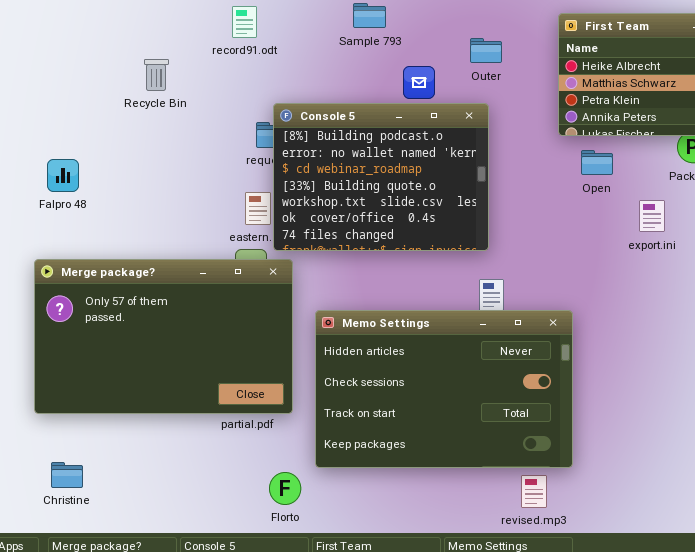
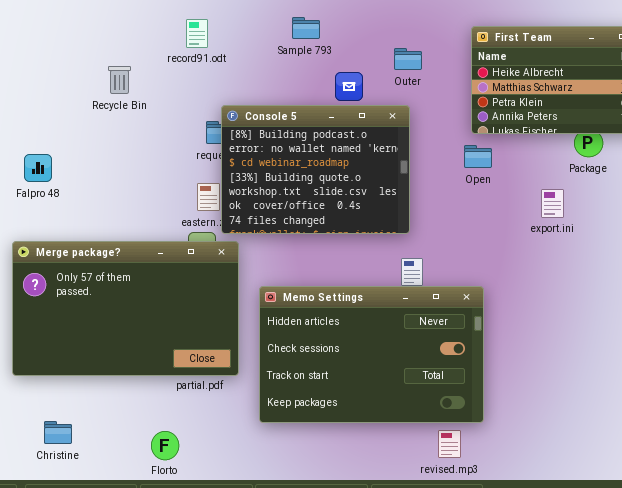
Open: [581,150,613,175] -> [464,145,492,168], moved
Christine: [51,462,83,488] -> [44,421,72,444], moved
Florto: [269,472,301,505] -> [151,431,179,460], moved

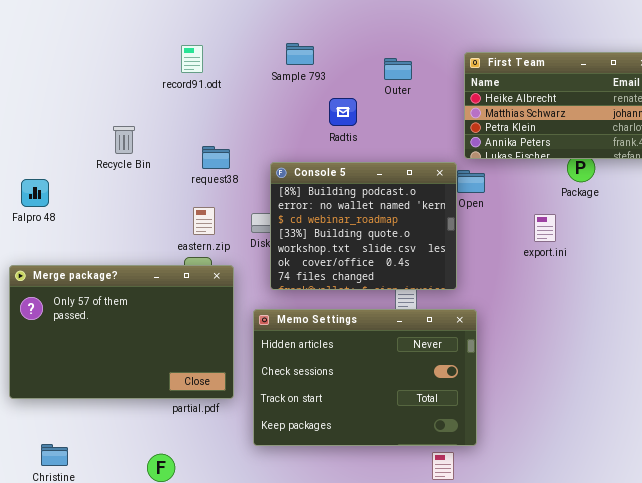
Outer: [394,48,422,70] -> [384,58,412,80], moved
Recycle Bin: [108,66,131,94] -> [113,126,135,154], moved
Console 5: [221,105,410,234] -> [270,162,457,290], moved

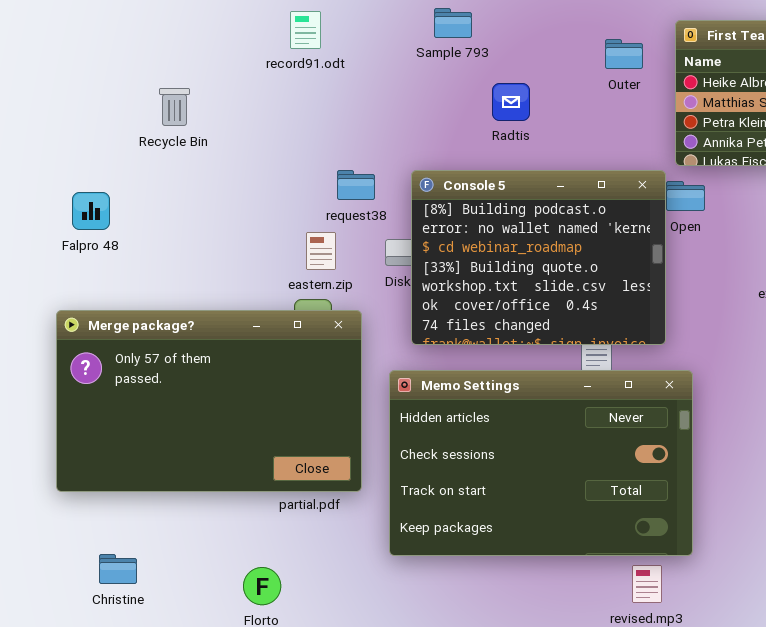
Outer: [384,58,412,80] -> [605,39,643,69], moved
Recycle Bin: [113,126,135,154] -> [159,88,190,126], moved
request38: [202,146,230,169] -> [337,170,375,200], moved

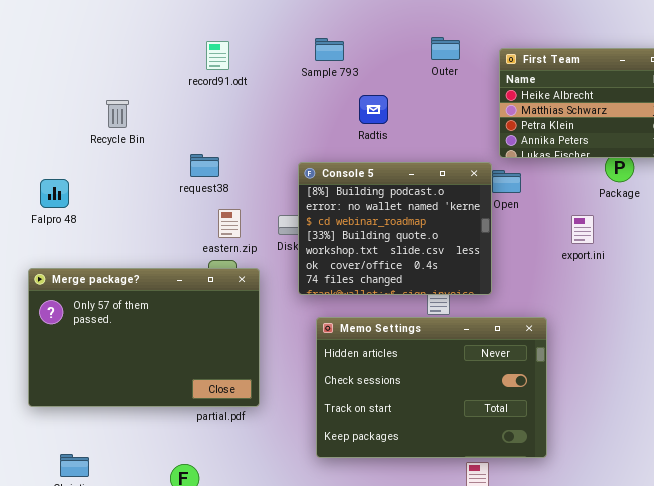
Outer: [605,39,643,69] -> [431,37,460,60], moved
request38: [337,170,375,200] -> [190,154,219,177], moved
Memo Settings: [389,370,693,556] -> [316,317,547,458], moved

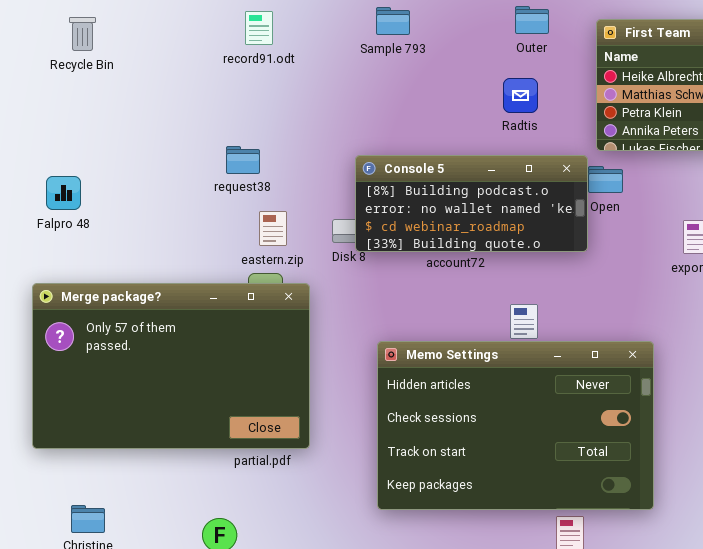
Radtis: [359,95,388,124] -> [503,78,538,113], moved
Recycle Bin: [106,100,129,128] -> [69,17,96,51], moved
Console 5: [298,162,492,295] -> [355,155,588,252], resized

